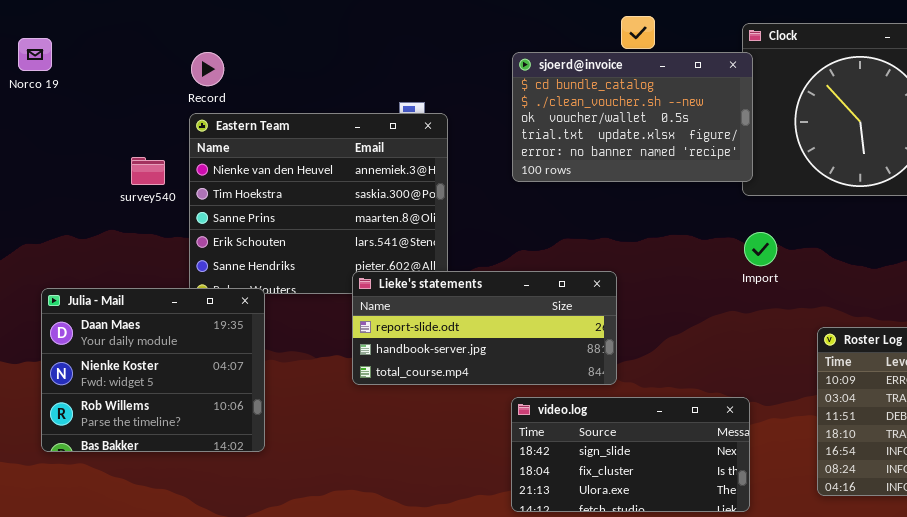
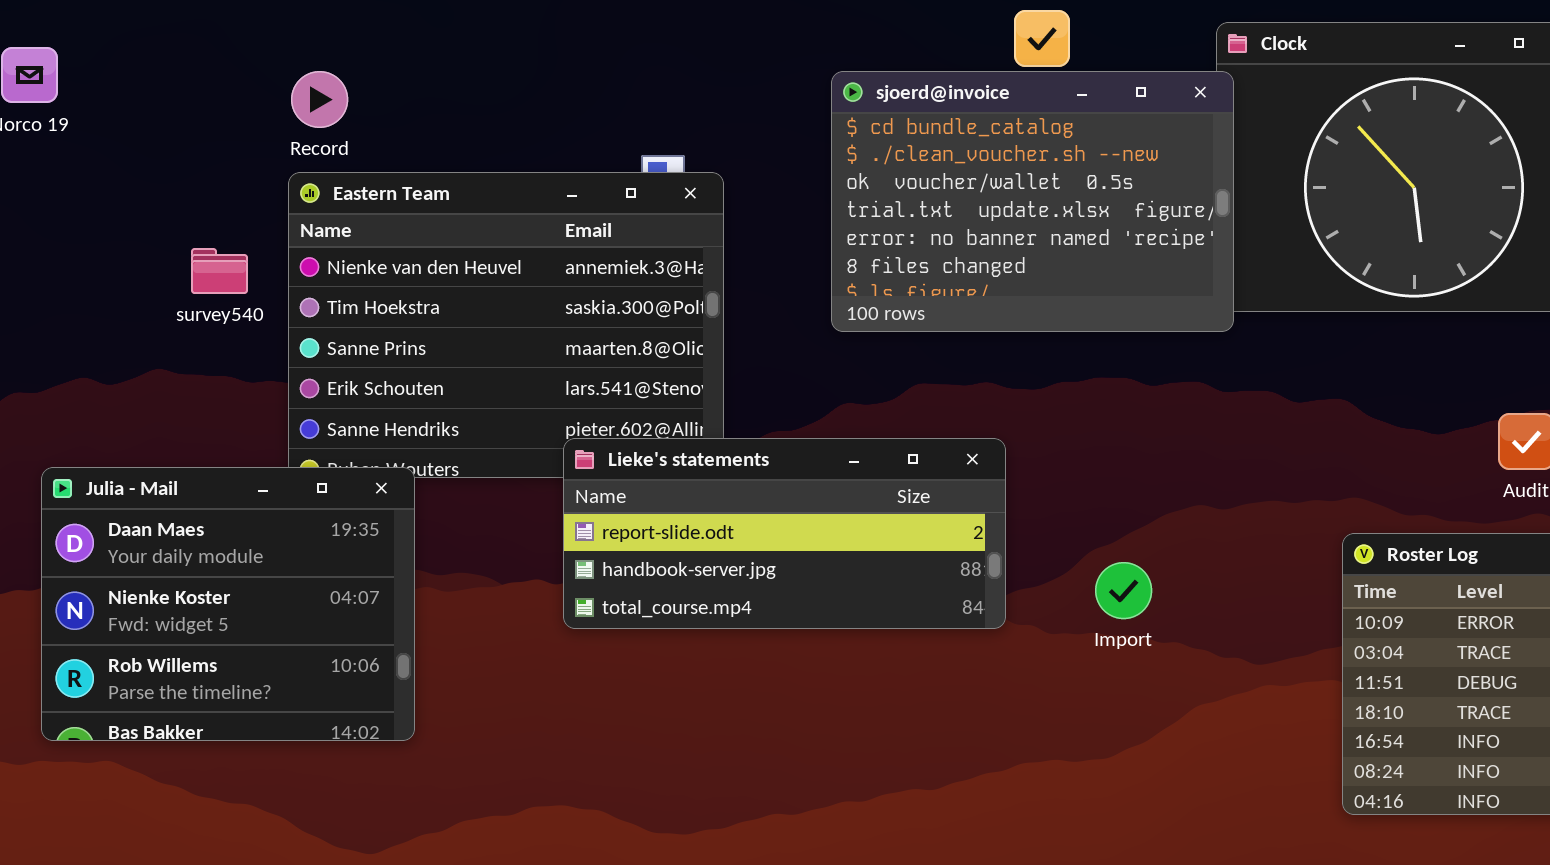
sjoerd@invoice: [512,52,753,182] -> [831,71,1234,332], resized
Import: [744,232,777,266] -> [1095,562,1152,619], moved
video.log: [511,397,750,512] -> none, closed

